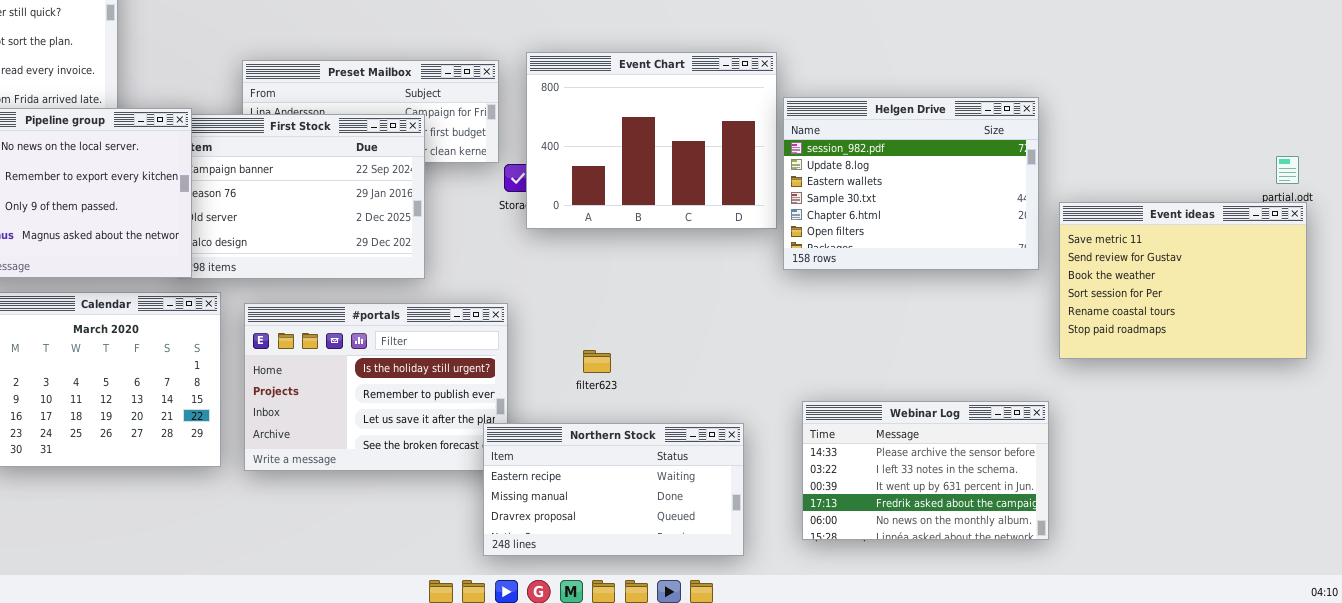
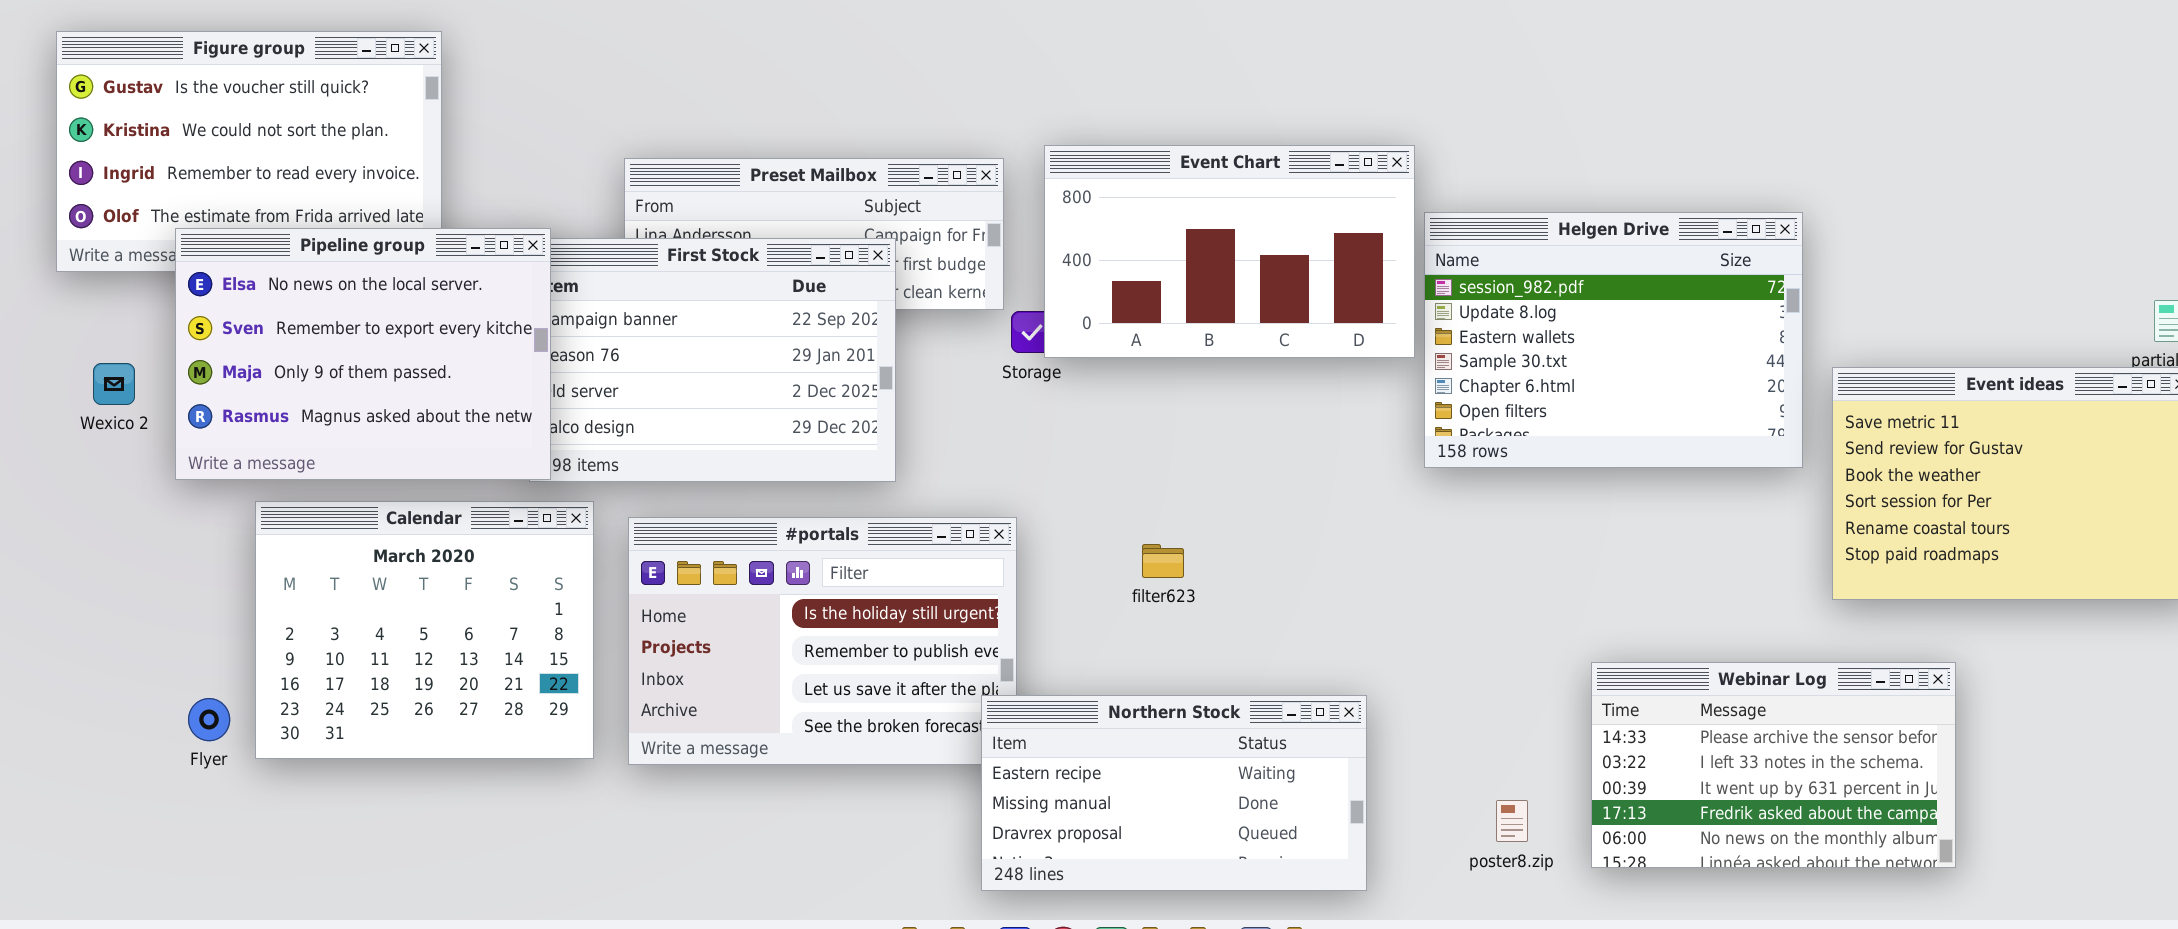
Event Chart: [526,52,777,229] -> [1044,145,1415,358], resized
filter623: [583,350,611,373] -> [1142,544,1184,578], moved
Webinar Log: [802,401,1049,540] -> [1591,662,1956,868], moved

